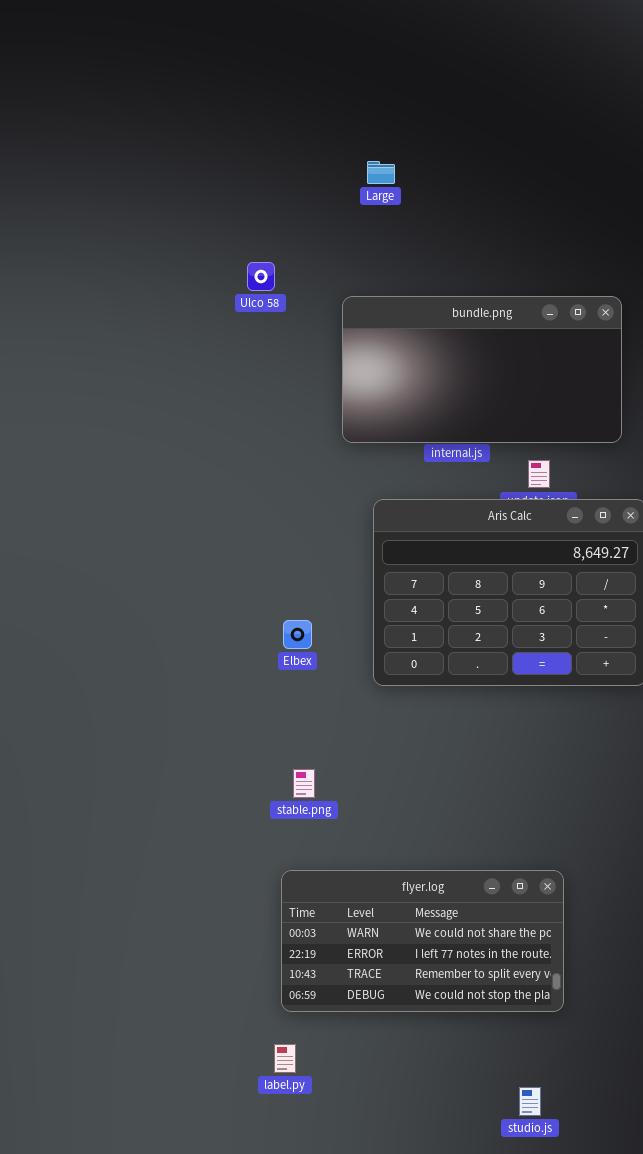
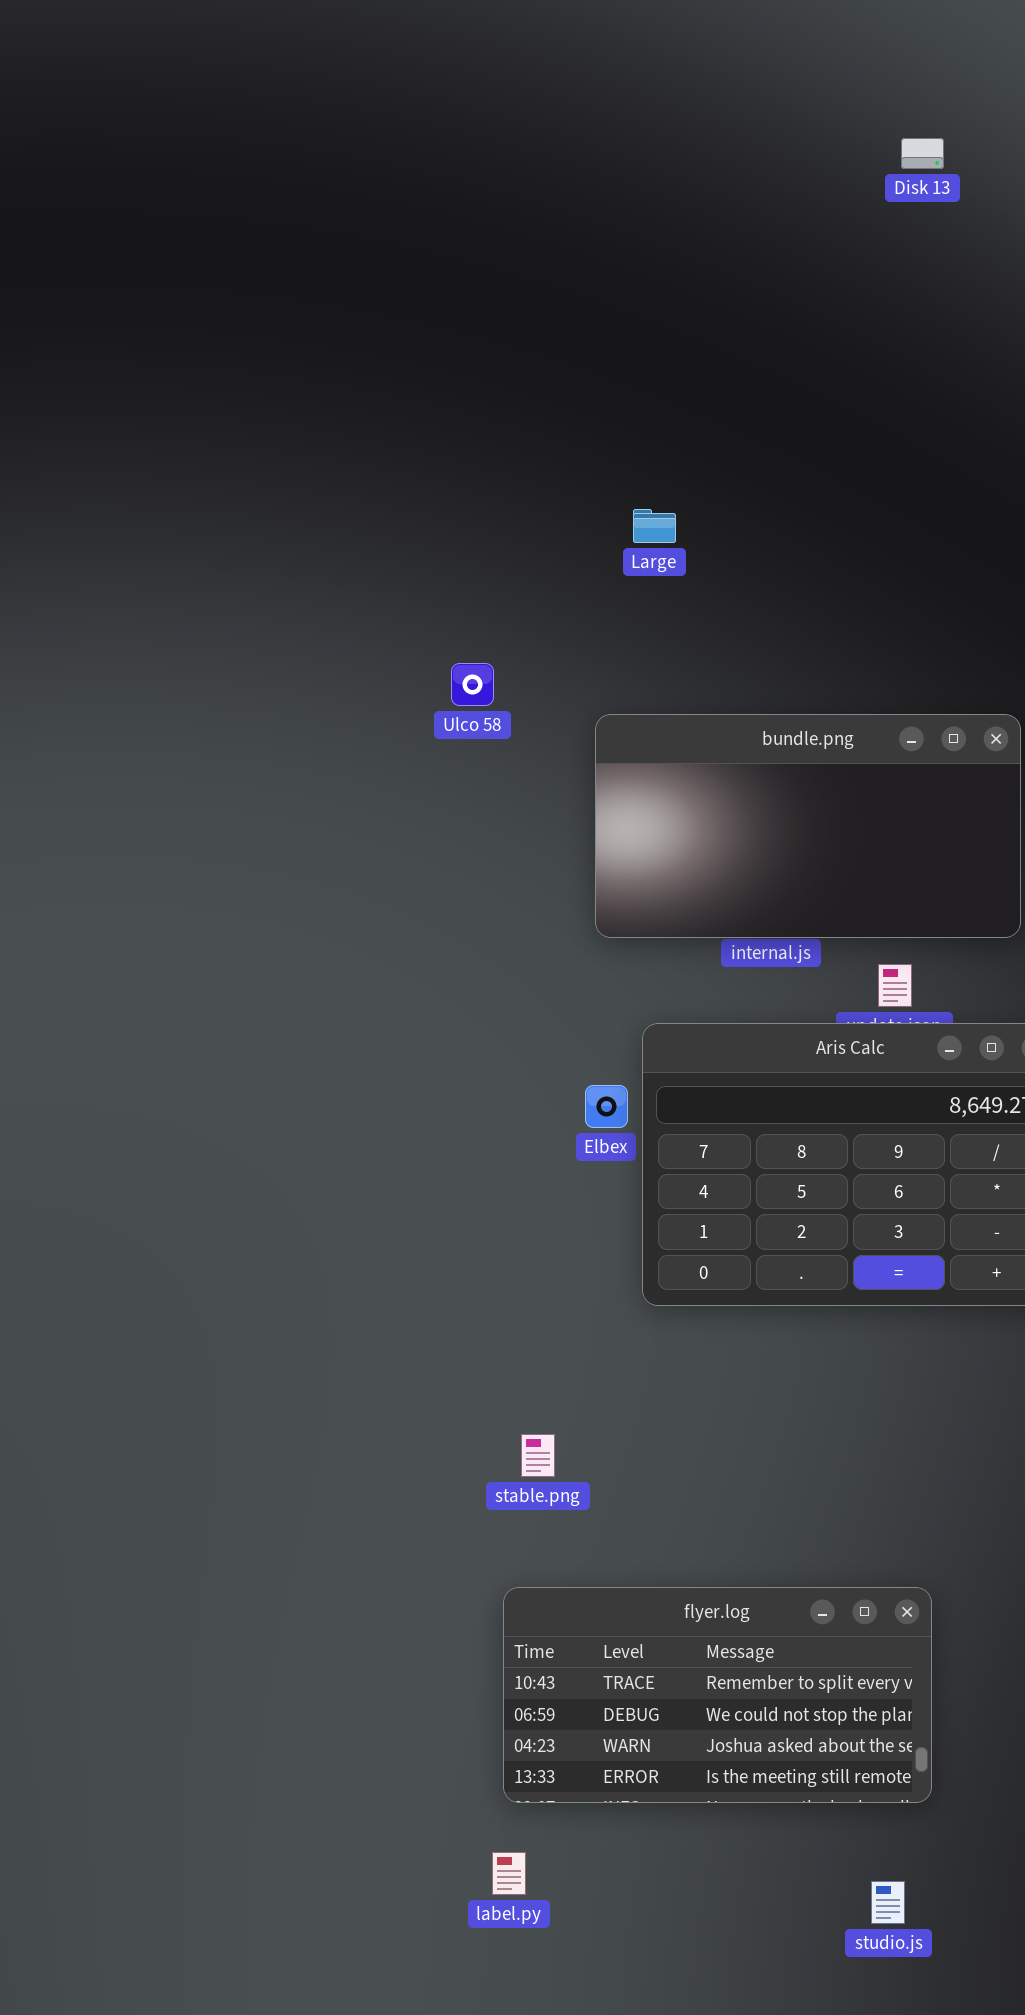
Elbex: [283,620,312,649] -> [585,1085,628,1128], moved
flyer.log: [281,870,564,1012] -> [503,1587,932,1803], scrolled down 2 rows
studio.js: [519,1087,541,1116] -> [871,1881,905,1924], moved

